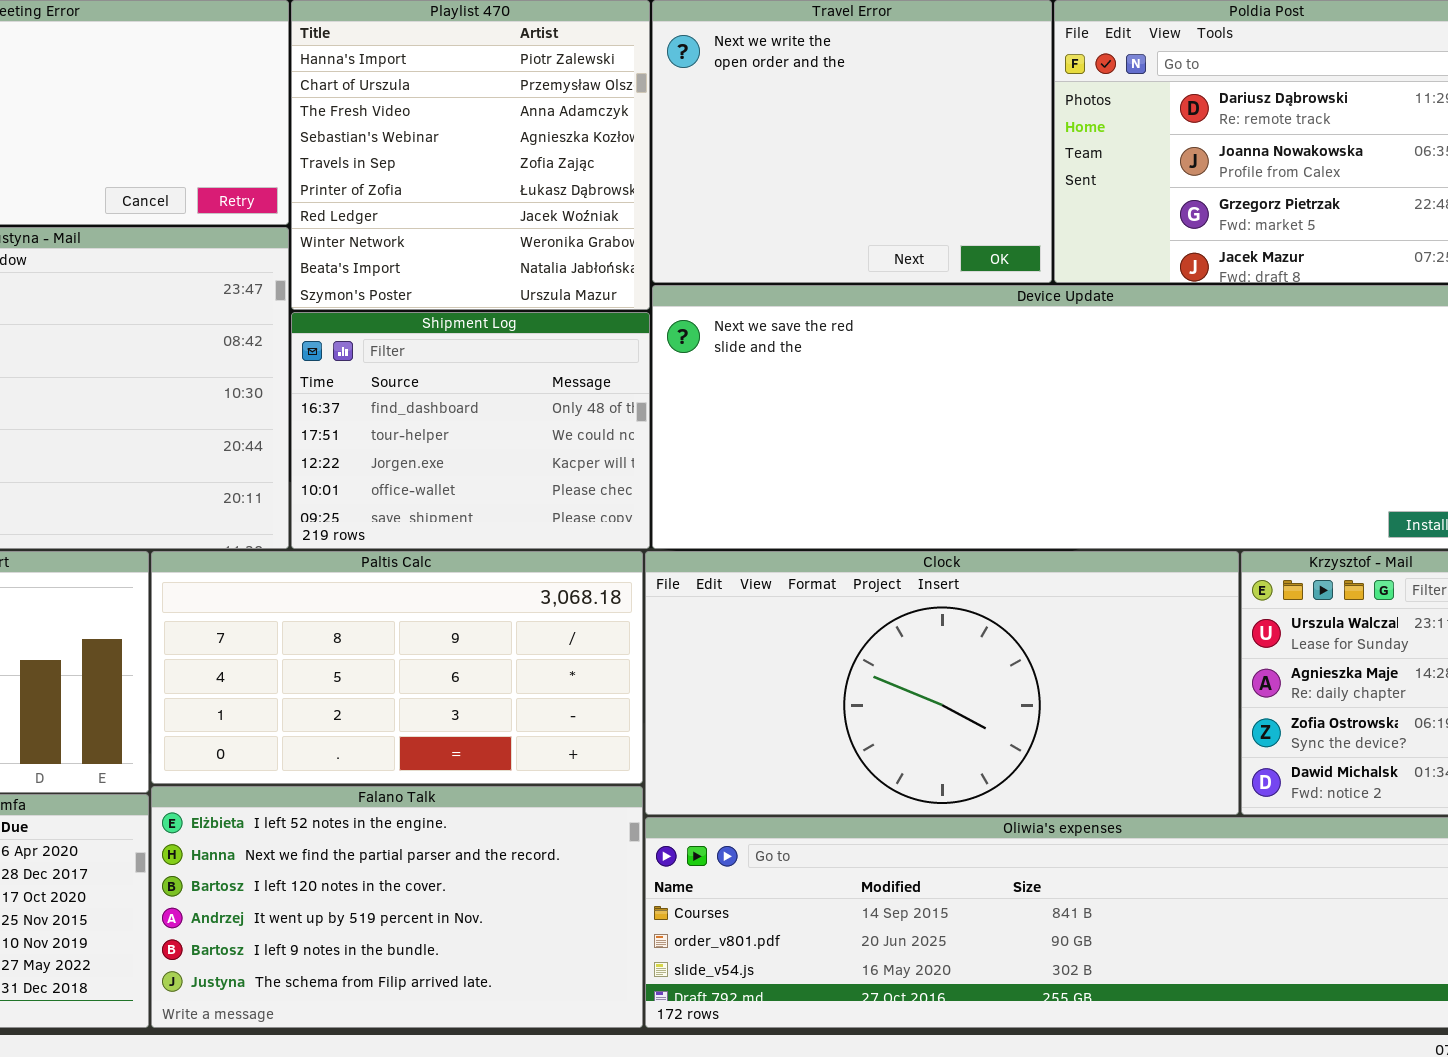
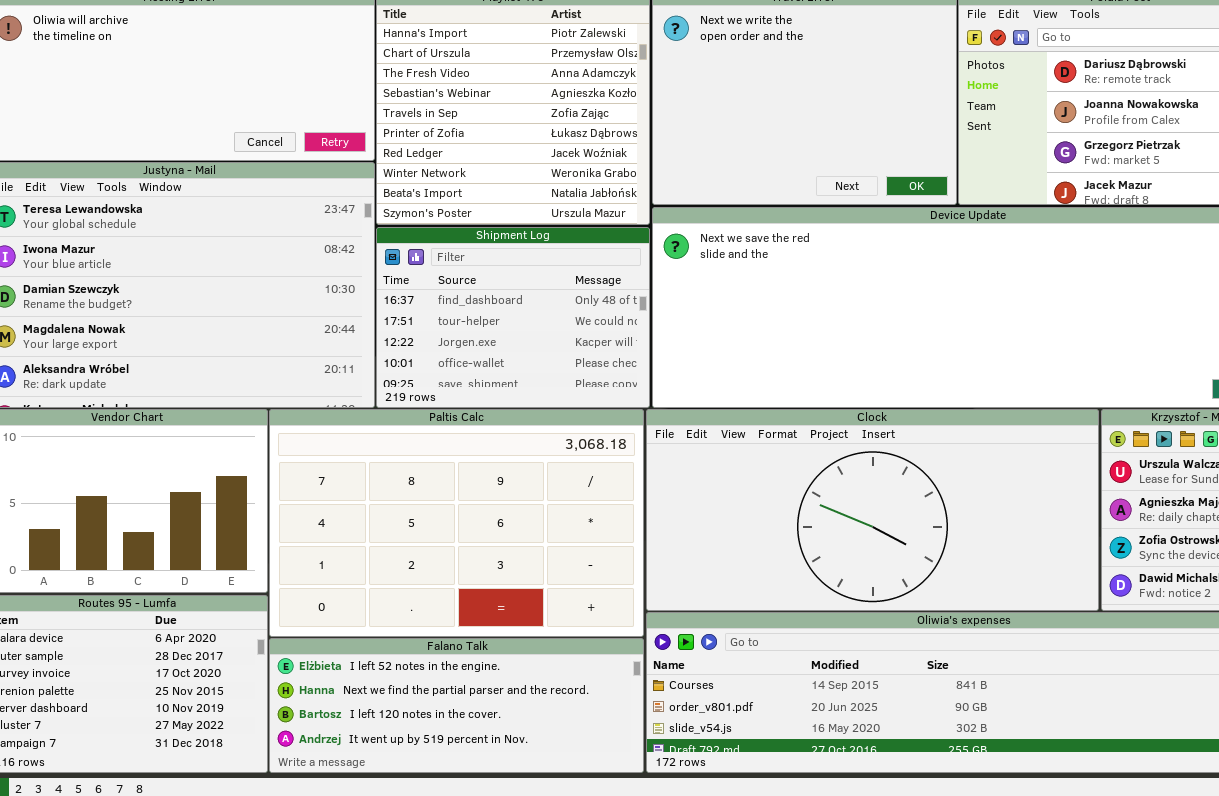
Paltis Calc: [151,551,643,784] -> [269,409,644,637], resized
Falano Talk: [151,786,643,1028] -> [269,638,644,773], resized

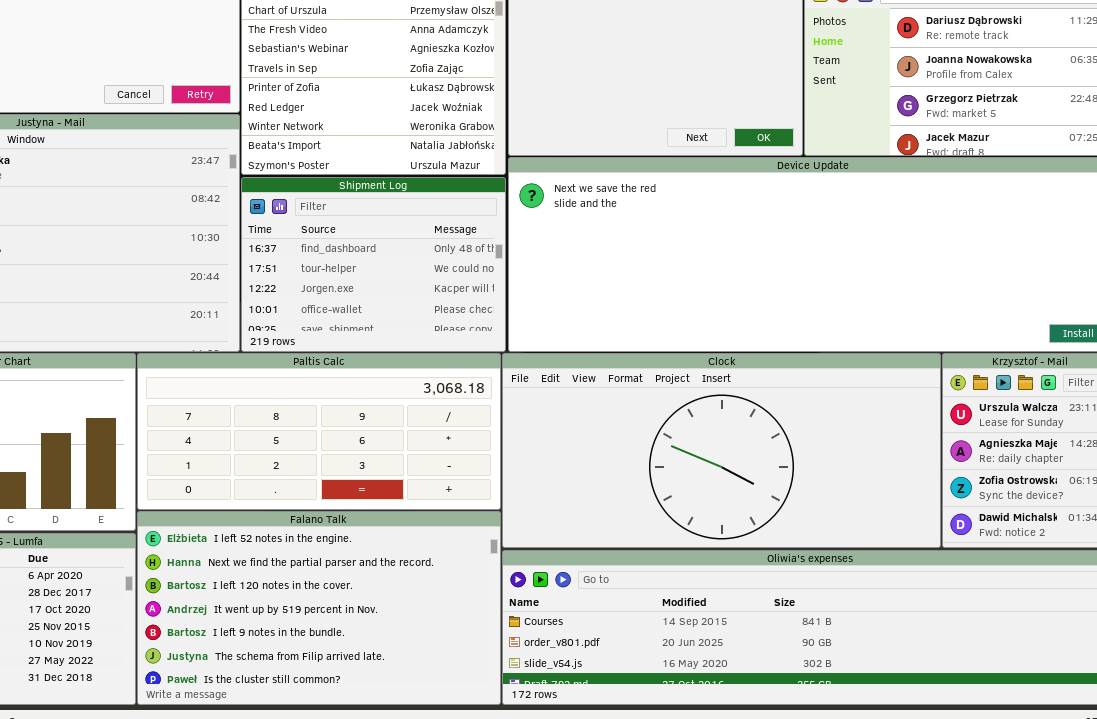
Paltis Calc: [269,409,644,637] -> [137,353,501,510], resized
Falano Talk: [269,638,644,773] -> [137,511,501,705], resized

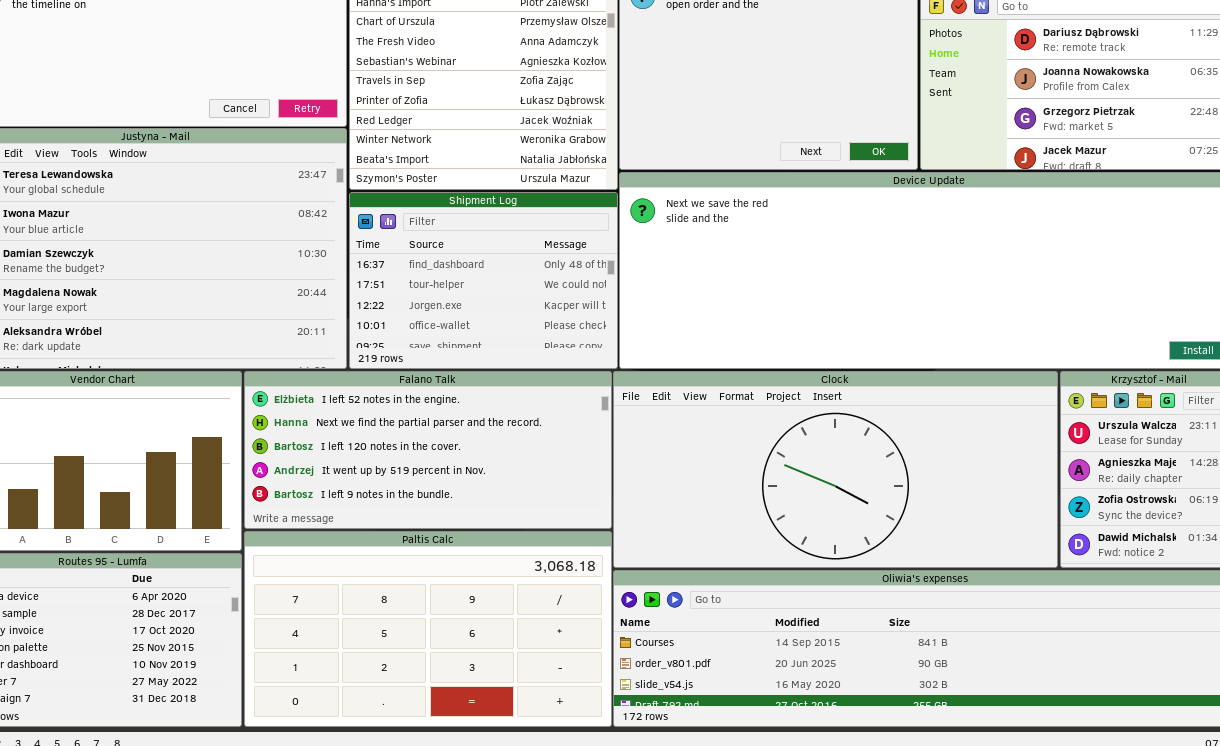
Paltis Calc: [137,353,501,510] -> [244,531,612,727], moved, resized
Falano Talk: [137,511,501,705] -> [244,371,612,529], moved, resized

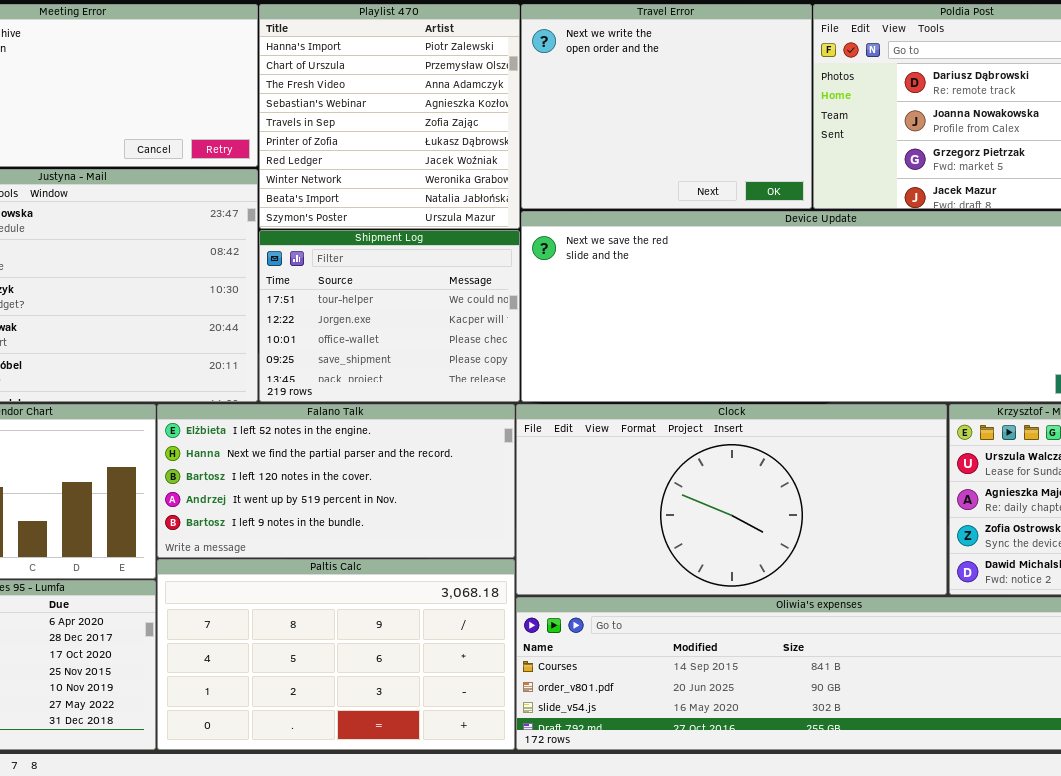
Shipment Log: [349,192,618,369] -> [259,230,520,402], scrolled down 1 row

